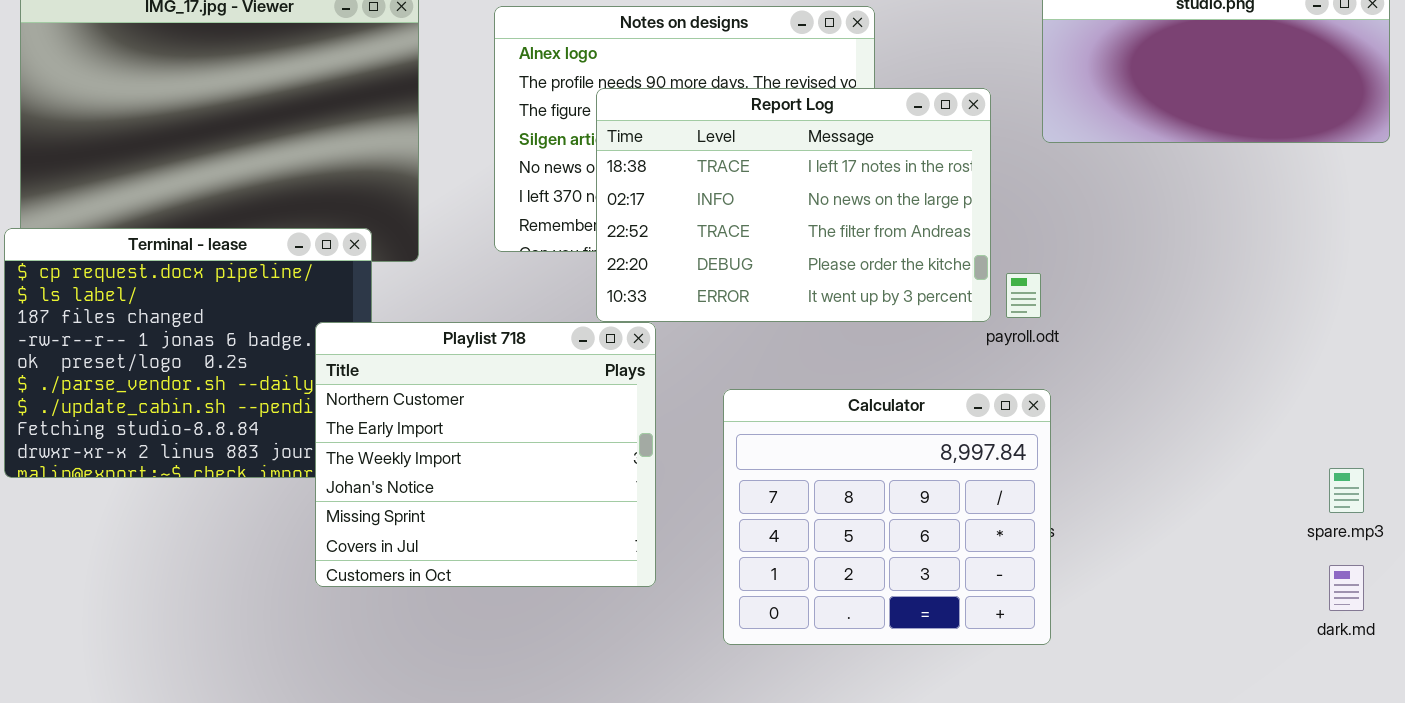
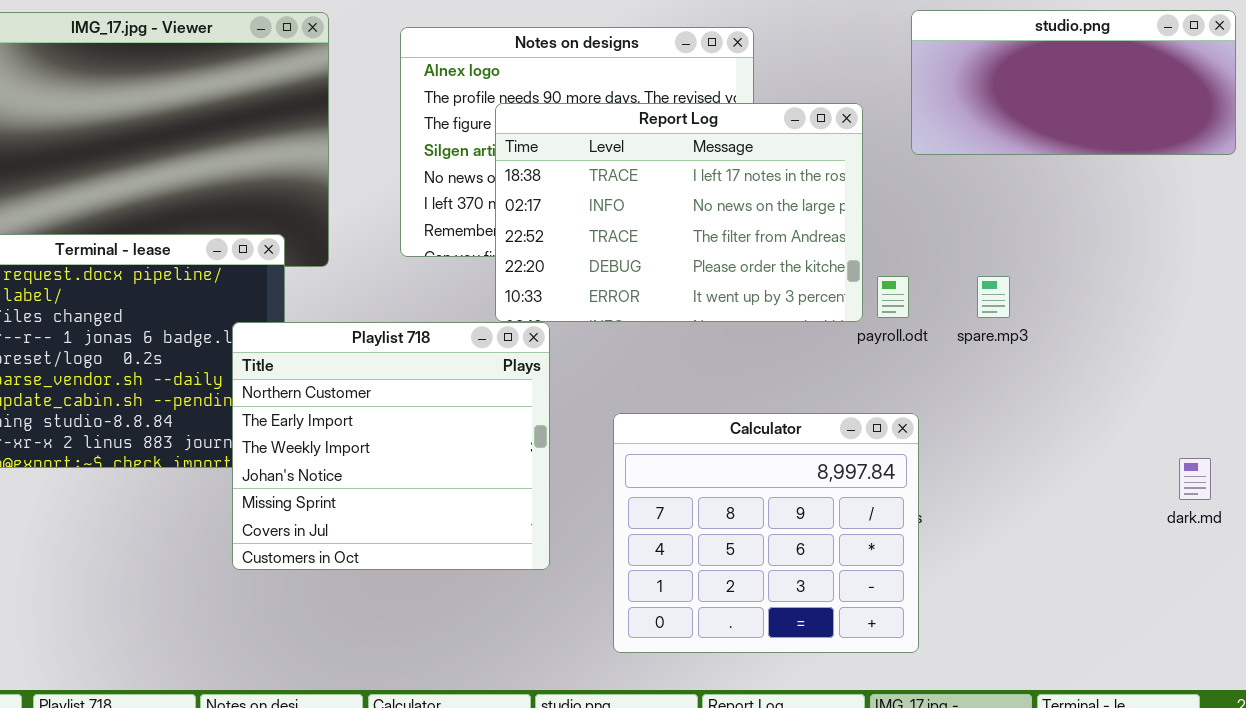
Calculator: [723,389,1051,645] -> [613,413,919,653], moved
spare.mp3: [1329,468,1364,513] -> [977,276,1010,318], moved
dark.md: [1329,565,1364,611] -> [1179,458,1211,500], moved

